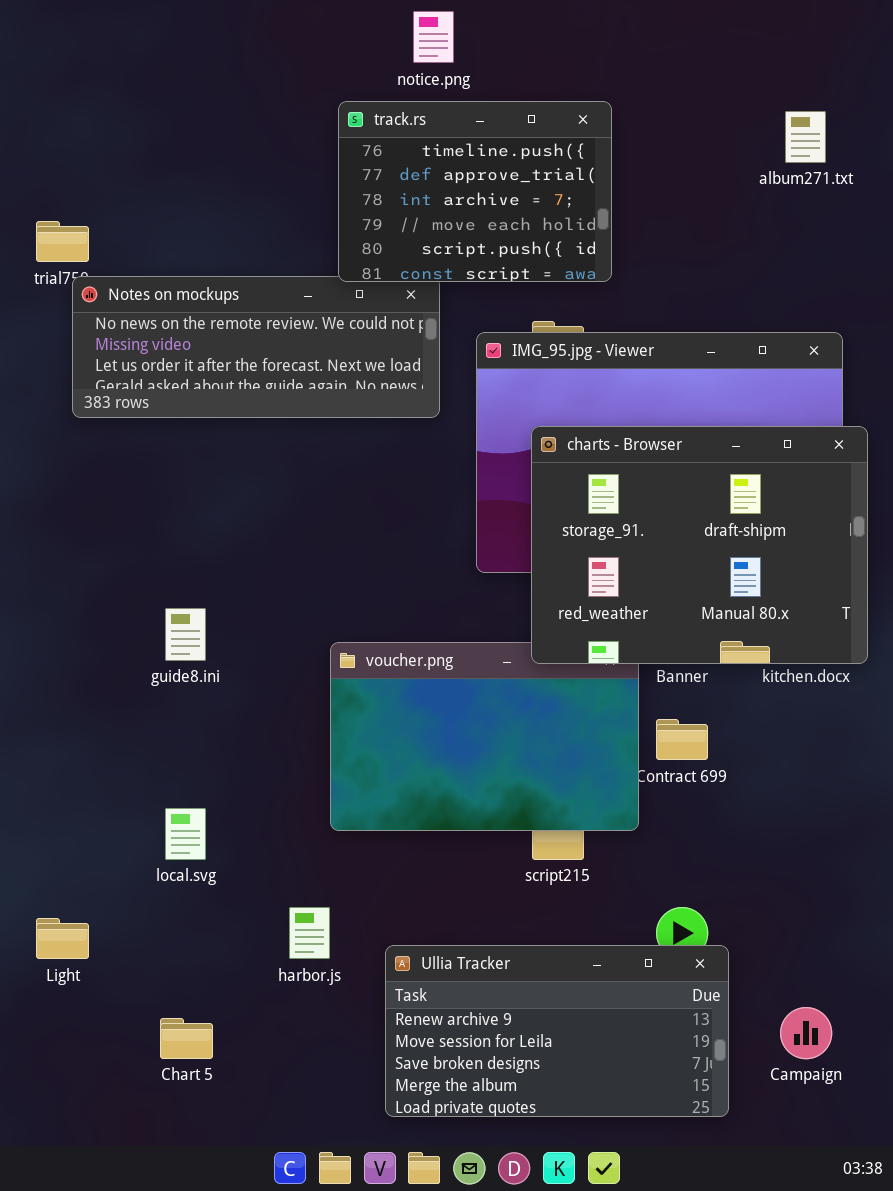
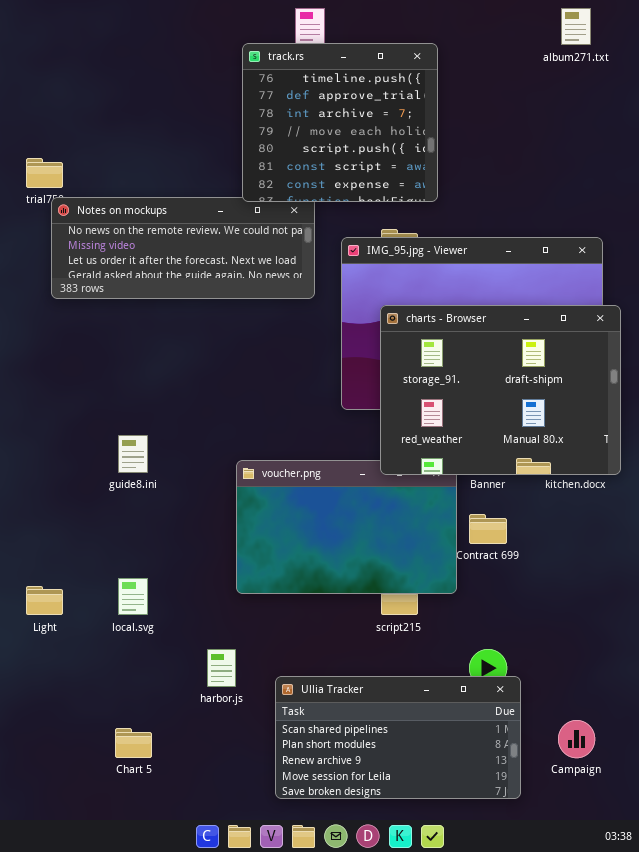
track.rs: [338,101,612,282] -> [242,43,438,202], resized
album271.txt: [785,111,826,163] -> [561,8,591,45], moved
Light: [36,918,89,959] -> [26,586,63,615], moved
Ullia Tracker: [385,945,729,1117] -> [275,676,521,799], scrolled up 2 rows

